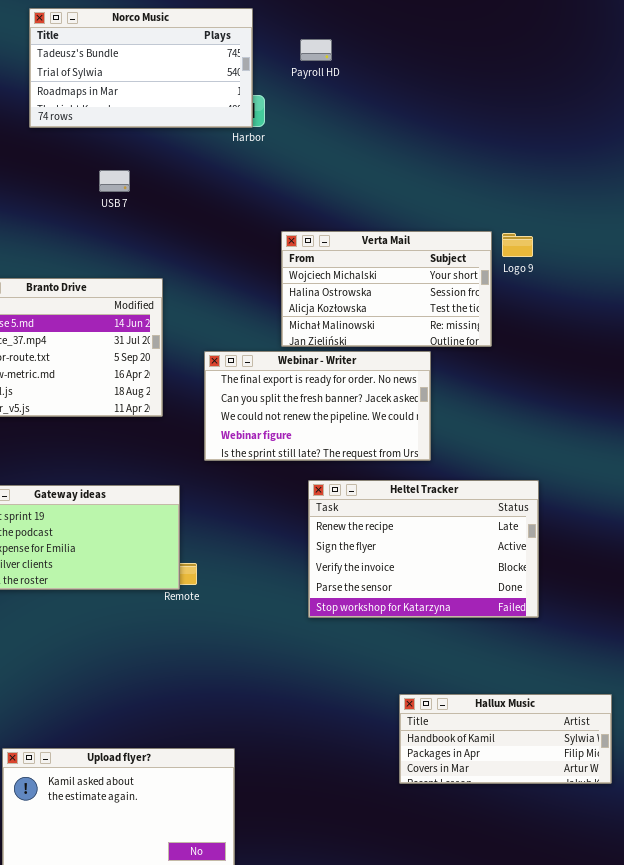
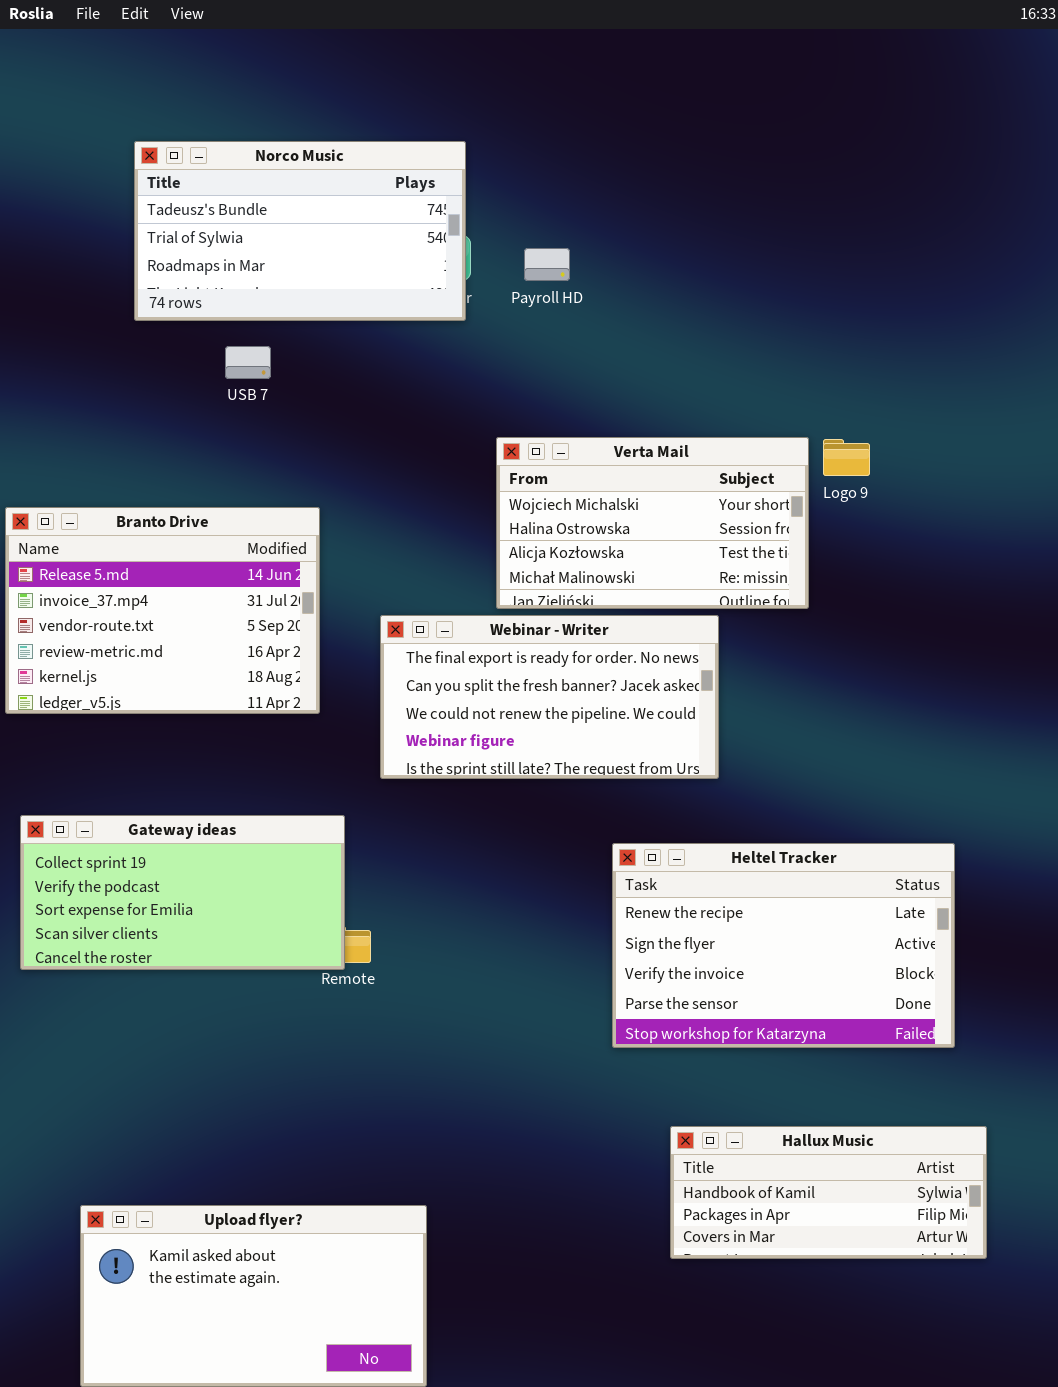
Norco Music: [29,8,253,128] -> [134,141,466,321], moved
Payroll HD: [300,39,332,61] -> [524,248,570,281], moved
Heltel Tracker: [308,480,539,618] -> [612,843,955,1048], moved

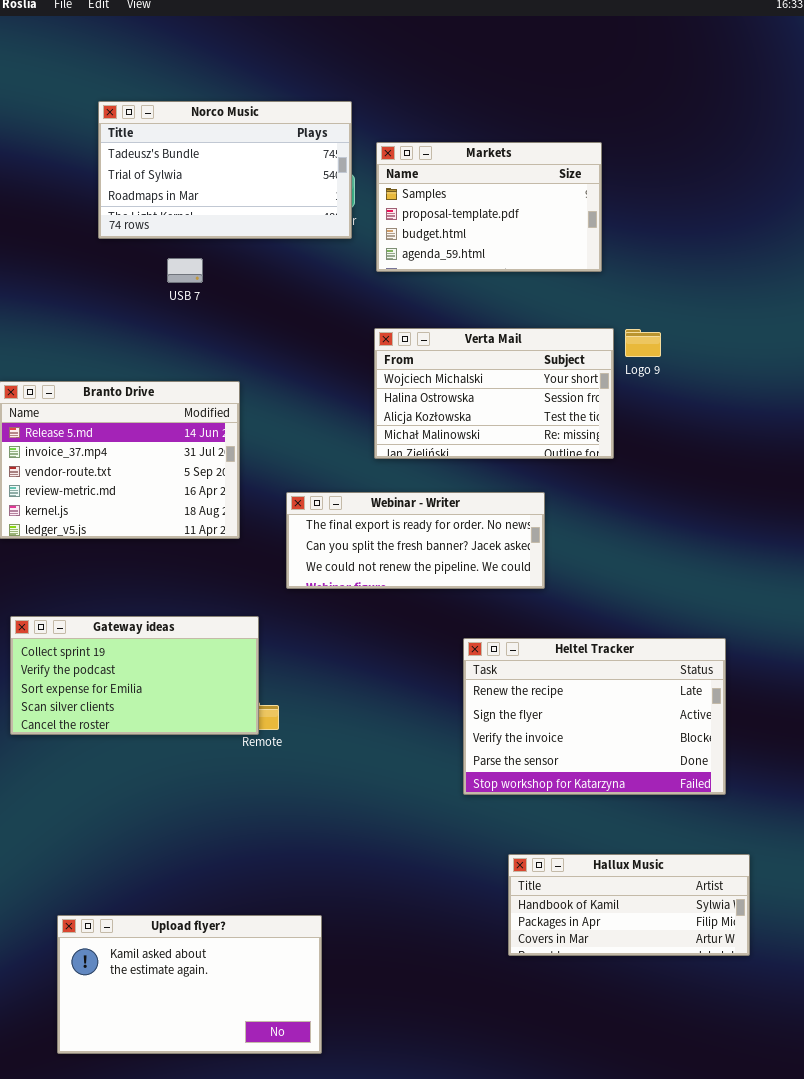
Markets: none -> [376,142,602,272], opened
Webinar - Writer: [380,615,719,779] -> [286,492,545,589], resized

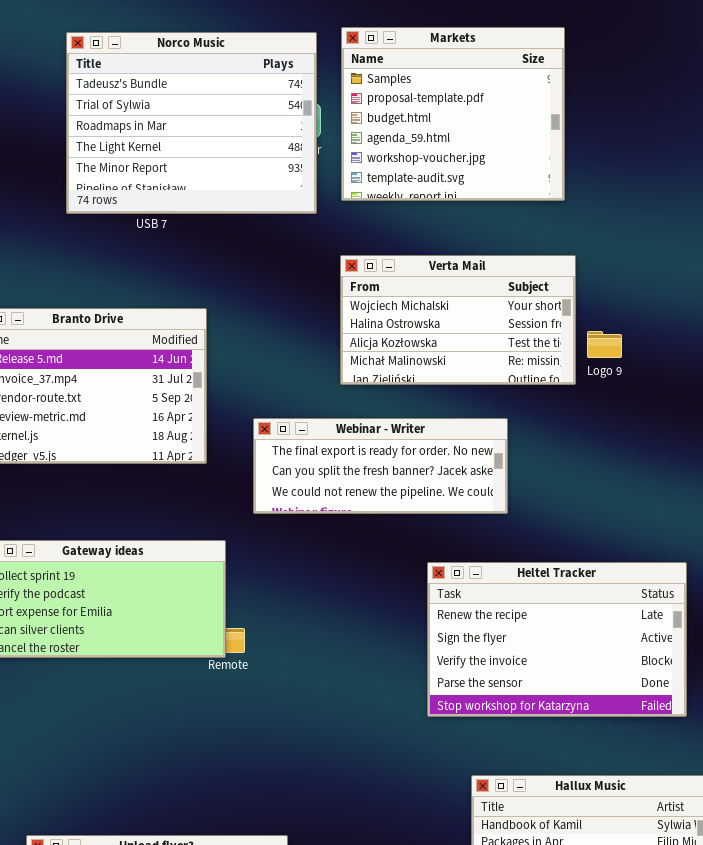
Norco Music: [98,101,352,239] -> [66,32,317,214], resized
Markets: [376,142,602,272] -> [341,27,565,201], resized
Logo 9: [625,329,661,357] -> [587,331,622,358], moved

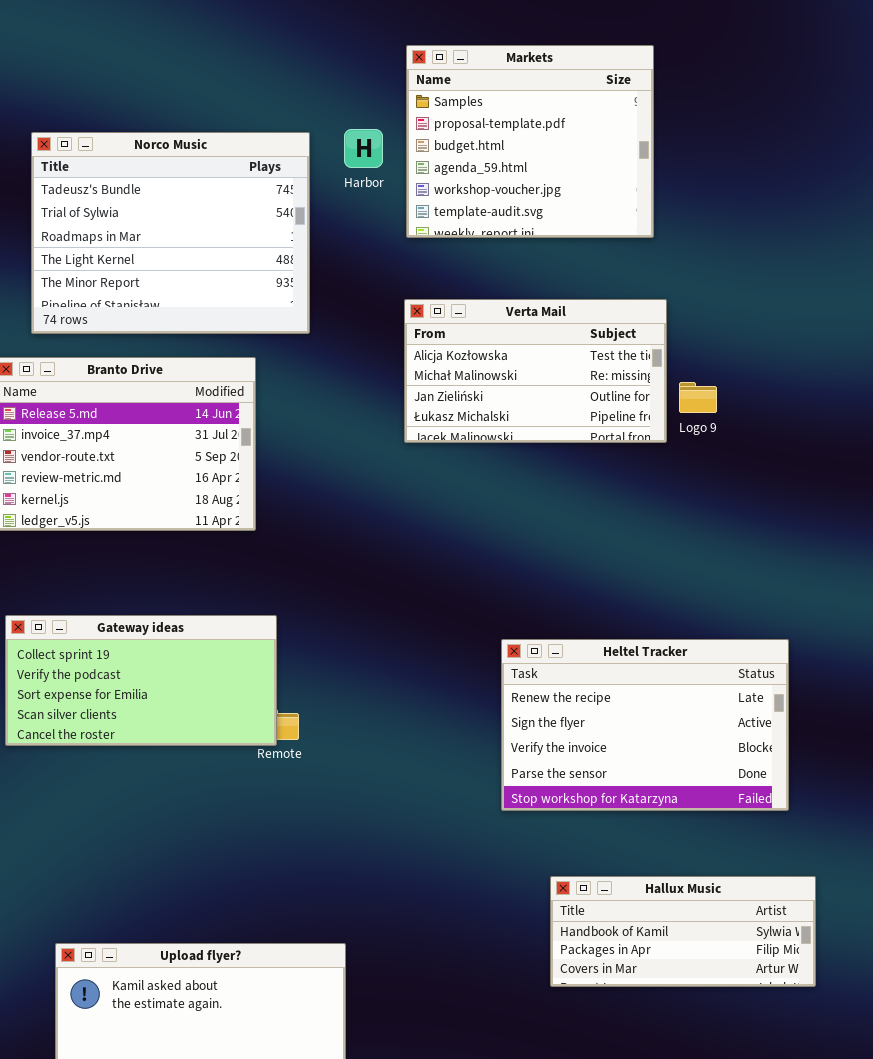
Norco Music: [66,32,317,214] -> [31,132,310,334], moved
Verta Mail: [340,255,576,385] -> [404,299,667,443], scrolled down 2 rows
Webinar - Writer: [253,418,508,514] -> none, closed

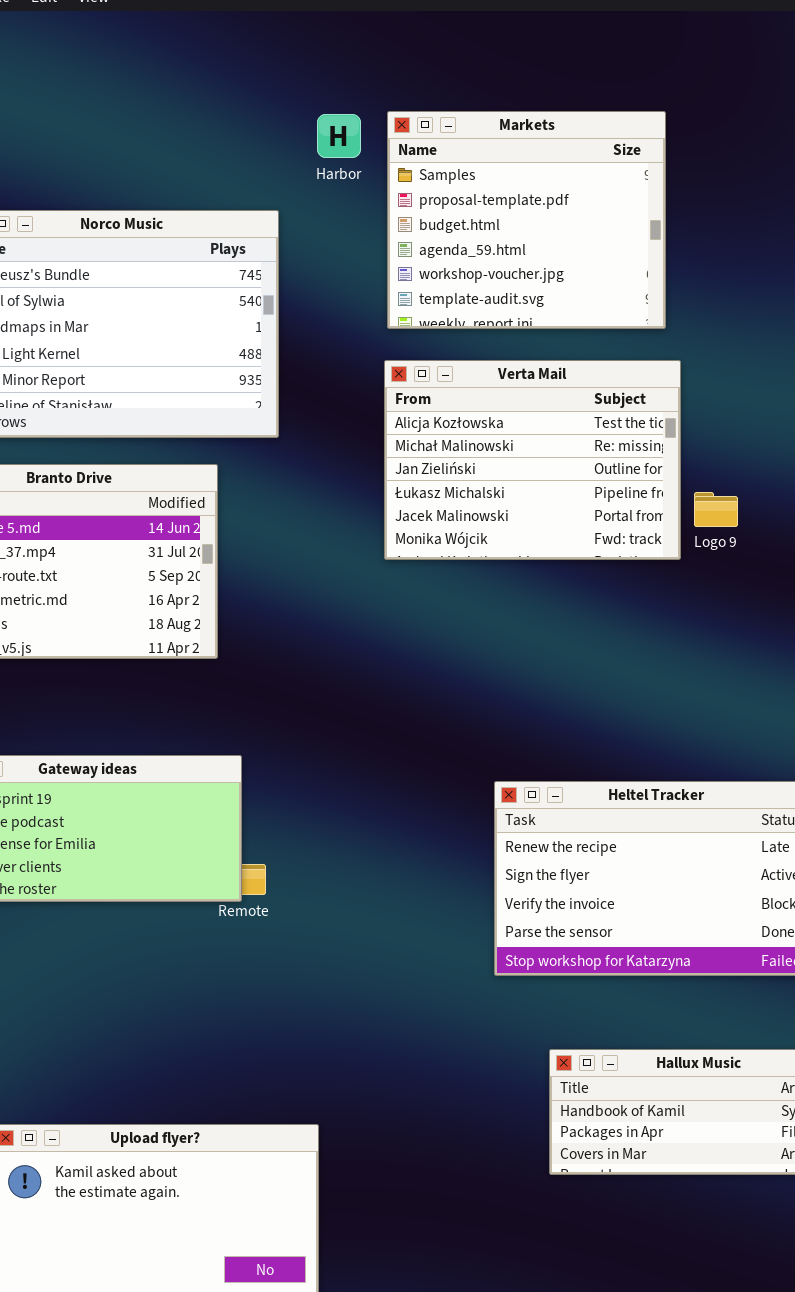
Harbor: [344,129,383,168] -> [317,114,361,158], moved
Verta Mail: [404,299,667,443] -> [384,360,681,560], resized

